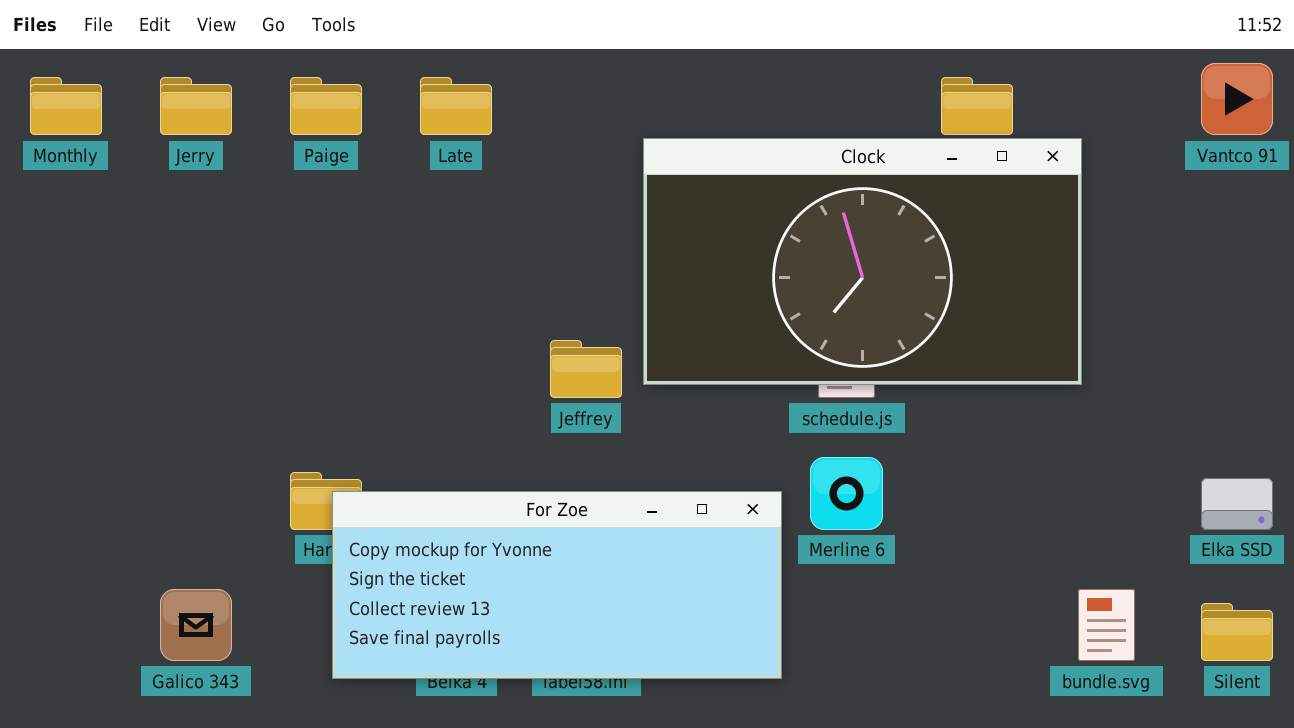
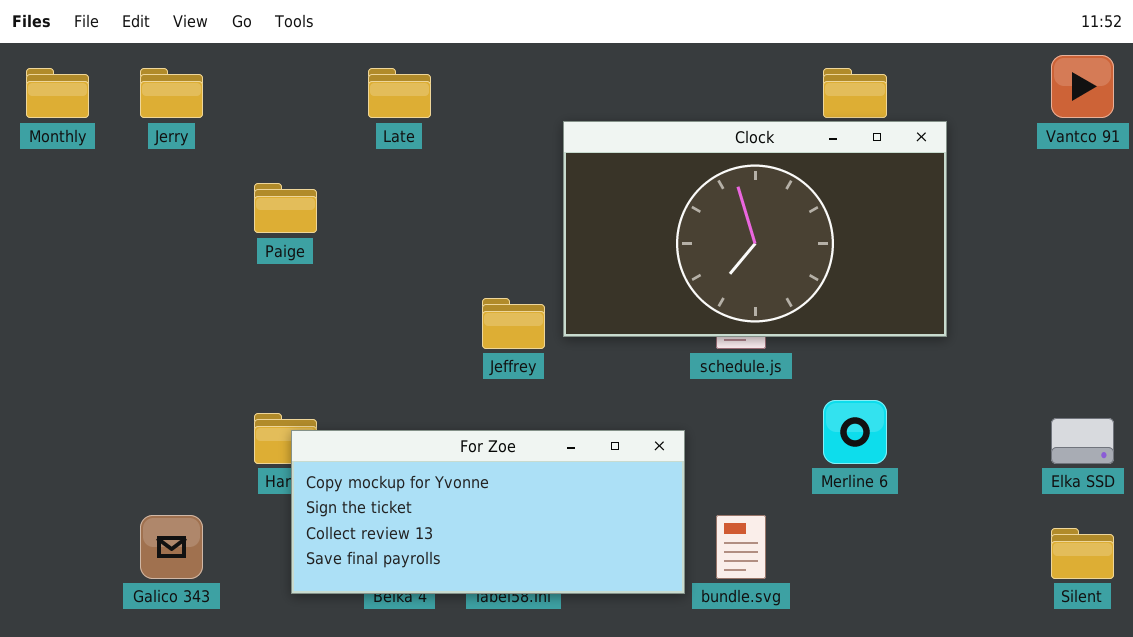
Paige: [290,77,362,135] -> [254,183,317,233], moved
Merline 6: [810,457,883,530] -> [823,400,887,464], moved
bundle.svg: [1078,589,1135,661] -> [716,515,766,579], moved

